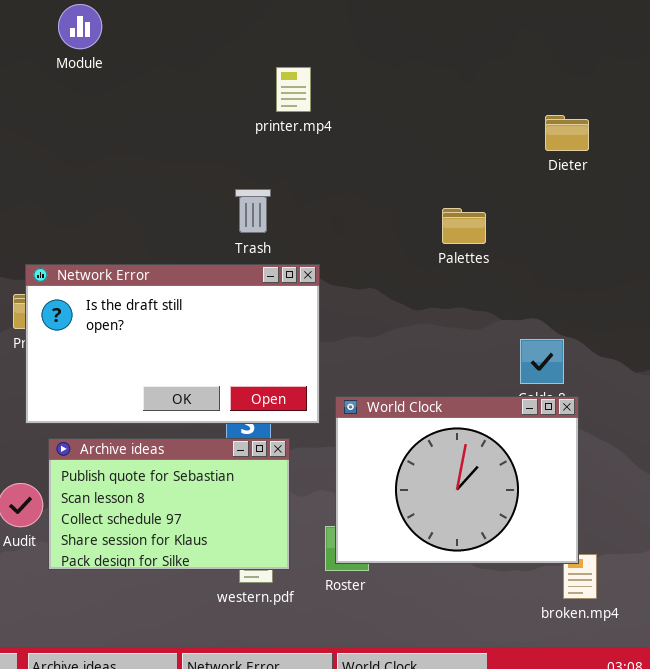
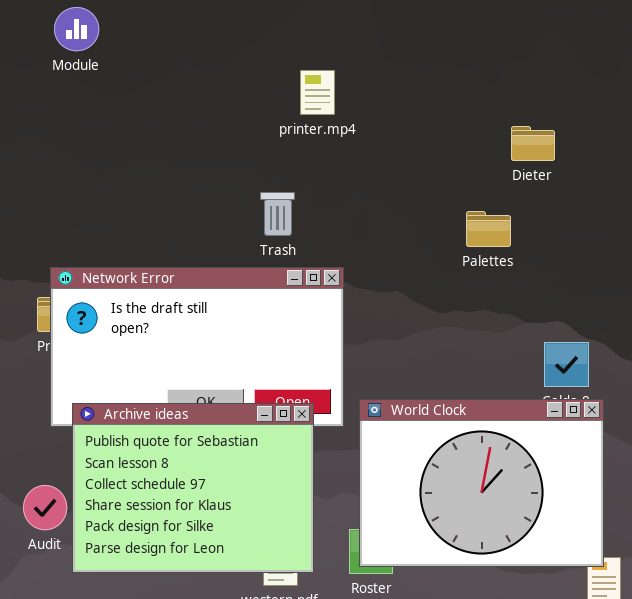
Module: [58,4,102,49] -> [54,7,99,51], moved
Dieter: [545,115,589,151] -> [511,126,555,161], moved
Archive ideas: [48,438,290,570] -> [72,403,314,573], resized

